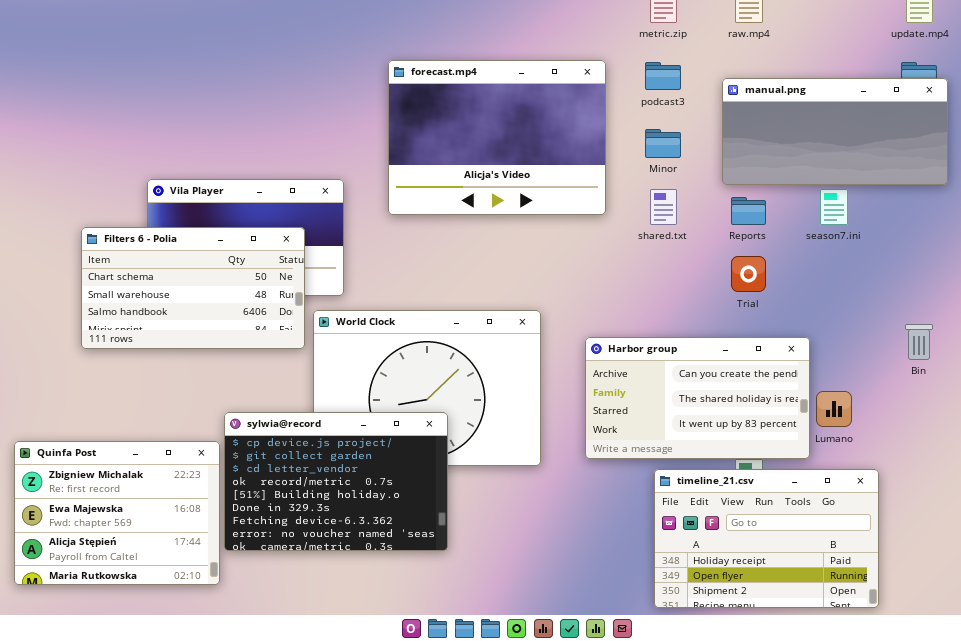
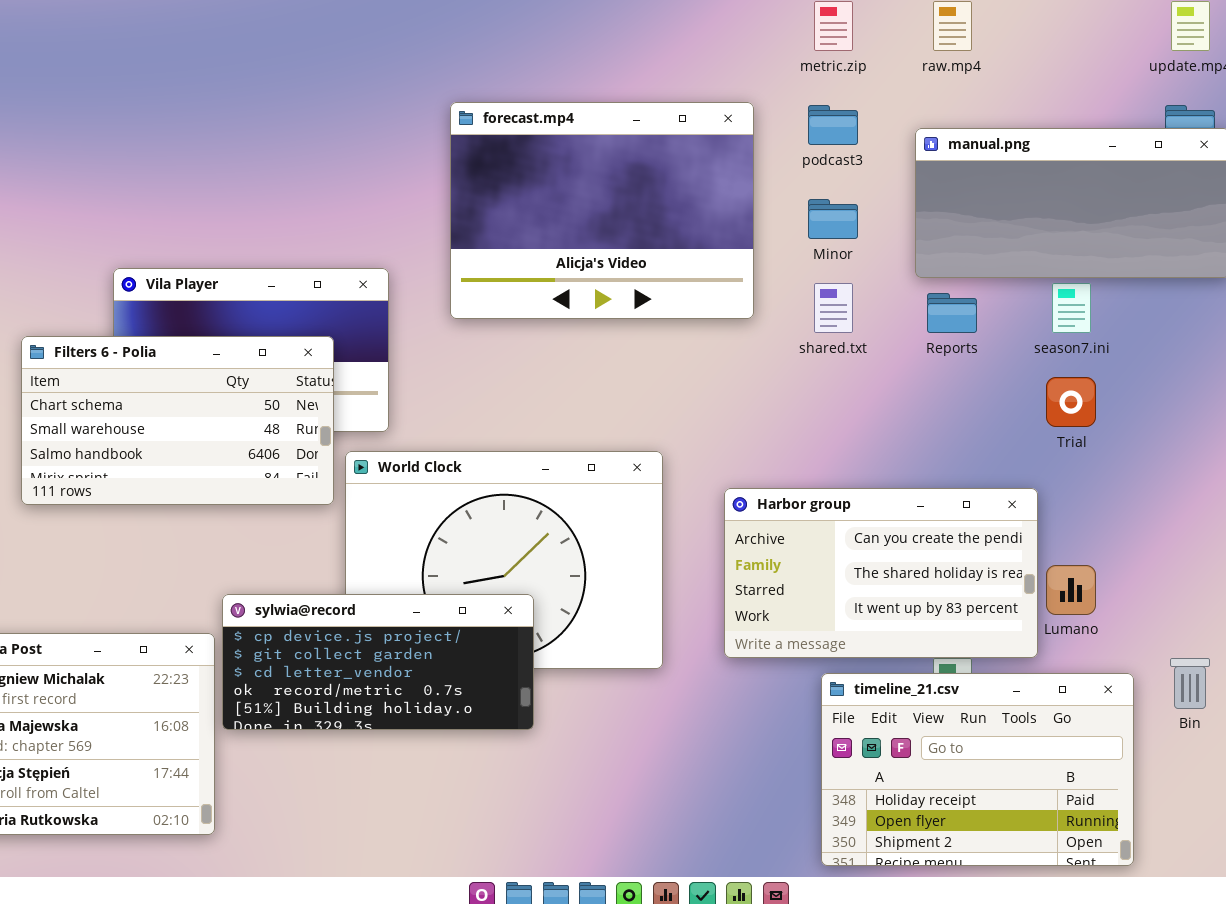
Trial: [731,256,766,292] -> [1046,377,1096,427], moved
Bin: [905,324,933,360] -> [1170,658,1210,709], moved
sylwia@record: [224,412,448,551] -> [222,594,534,730], resized

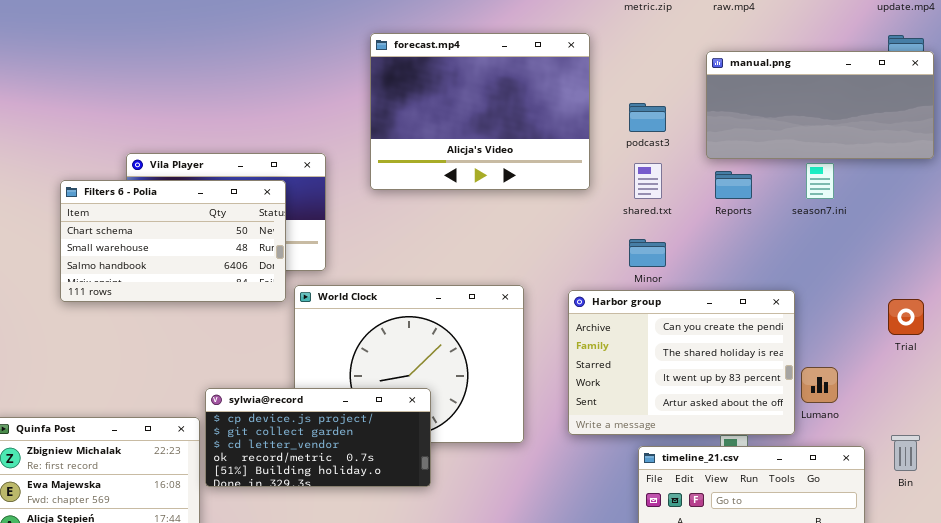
podcast3: [808,105,858,145] -> [629,103,666,132], moved
Minor: [808,199,858,239] -> [629,239,666,267], moved
Filters 6 - Polia: [21,336,334,505] -> [60,180,286,302], moved
Trial: [1046,377,1096,427] -> [888,299,924,335], moved
Harbor group: [724,488,1038,658] -> [568,290,795,435], resized

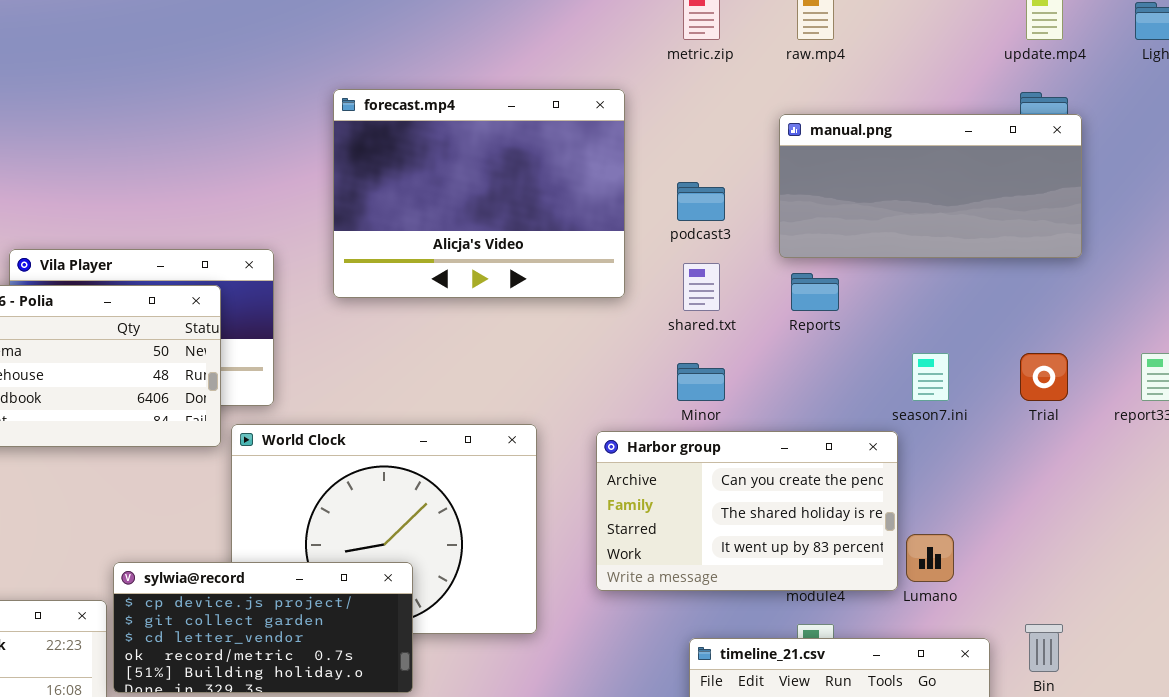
season7.ini: [806,163,834,199] -> [912,353,949,401], moved
Harbor group: [568,290,795,435] -> [596,431,898,591], resized
Trial: [888,299,924,335] -> [1020,353,1068,401], moved

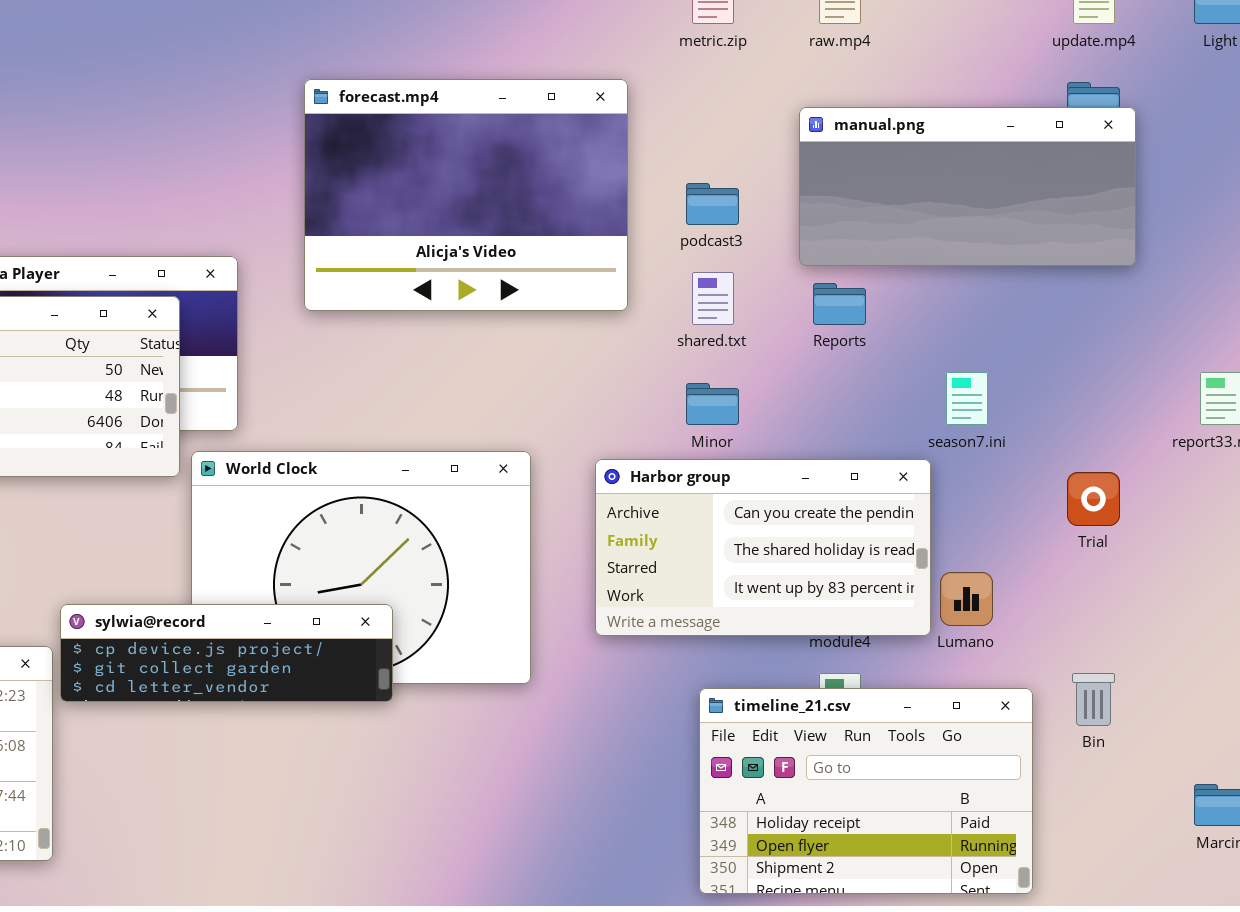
Trial: [1020,353,1068,401] -> [1067,472,1120,526], moved
sylwia@record: [113,562,413,693] -> [60,604,393,702], resized

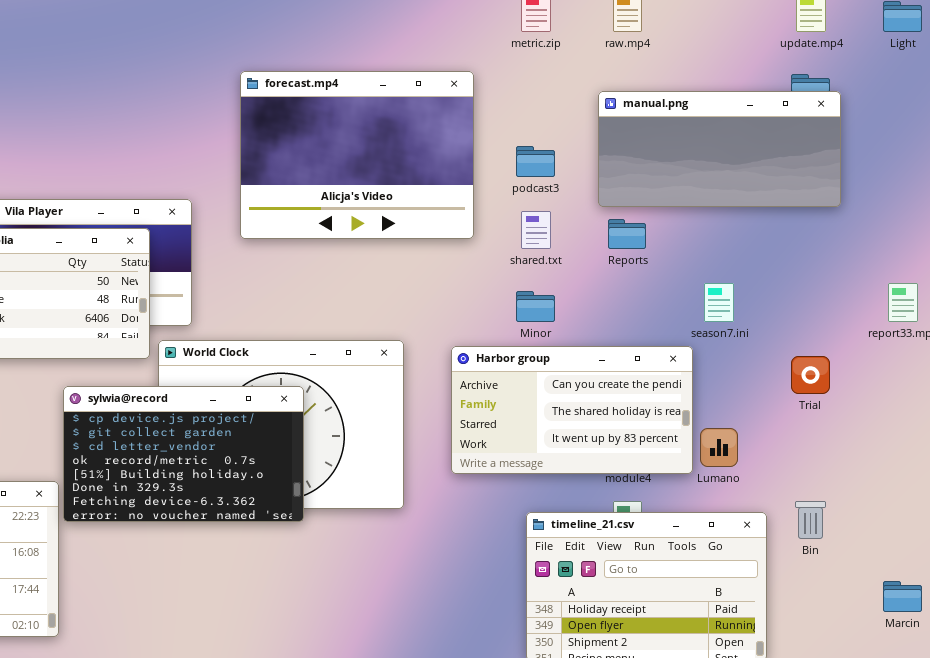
sylwia@record: [60,604,393,702] -> [63,386,304,522], resized

